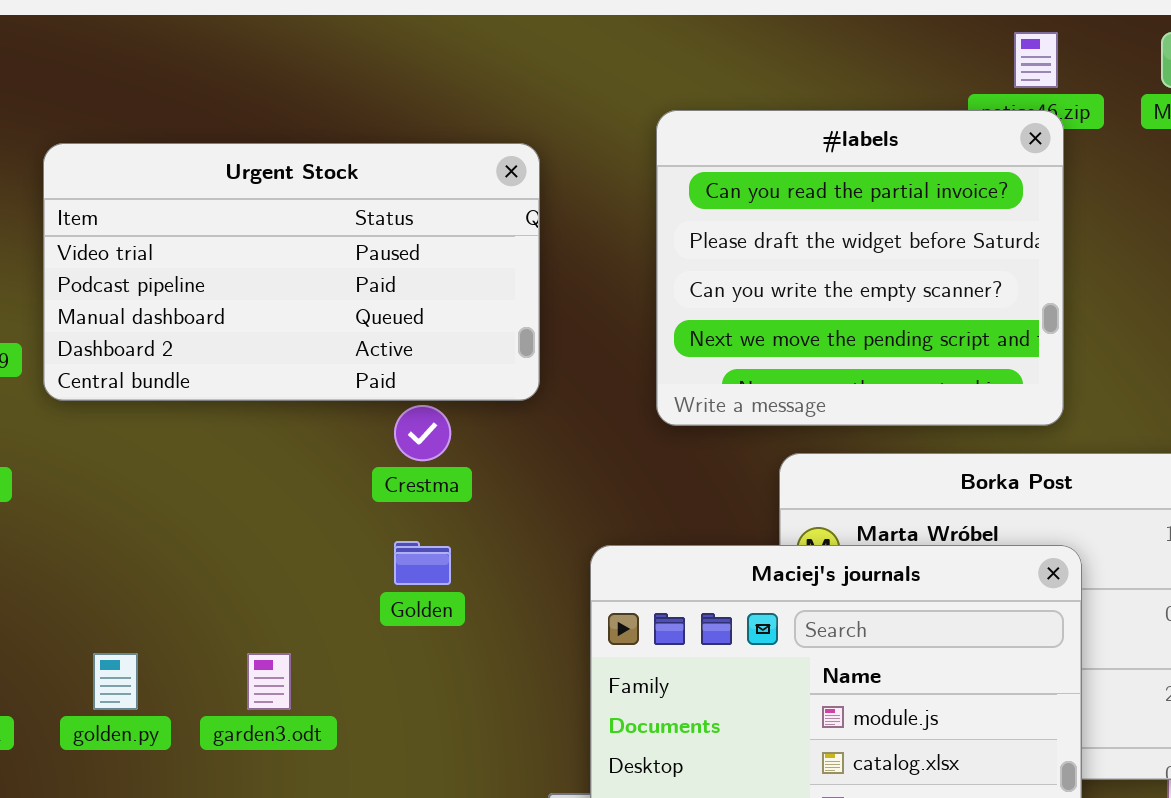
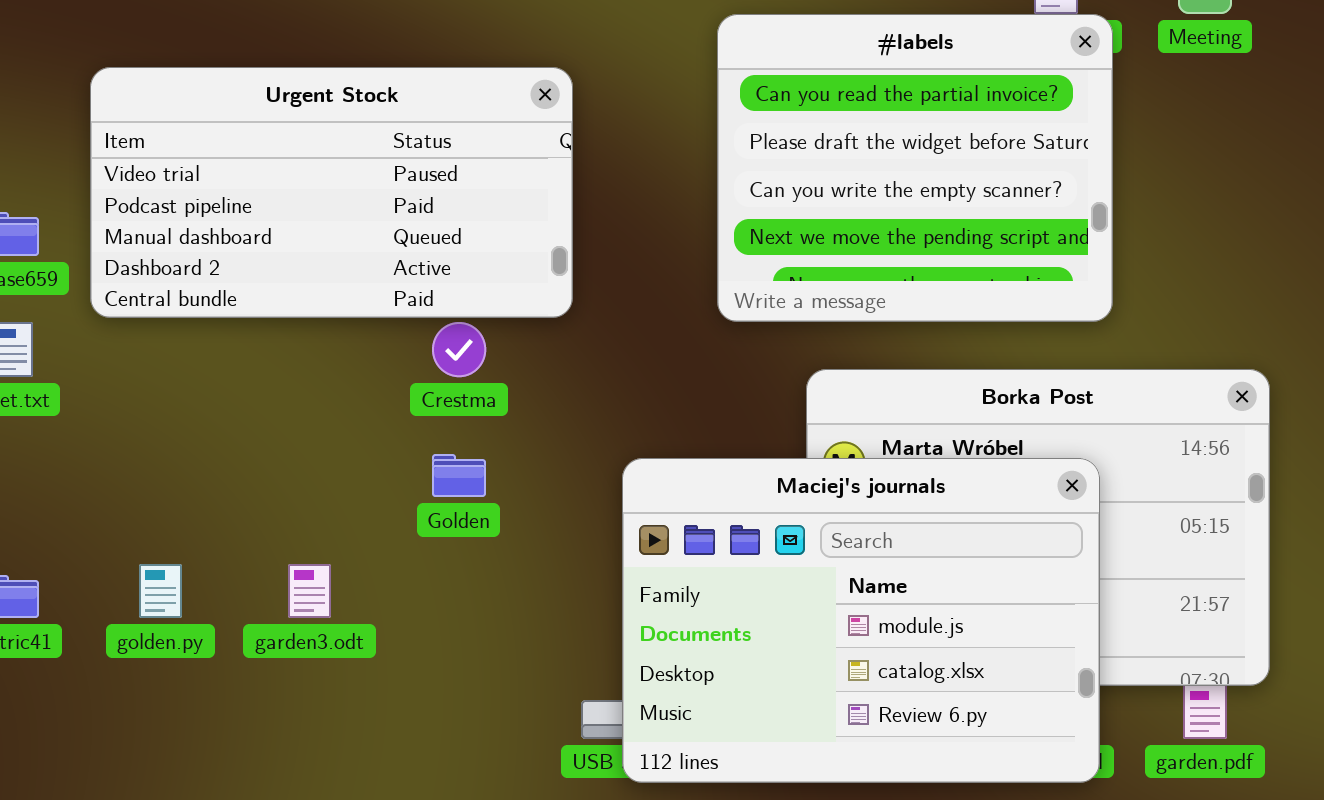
#labels: [656,110,1064,426] -> [717,14,1113,322], moved

